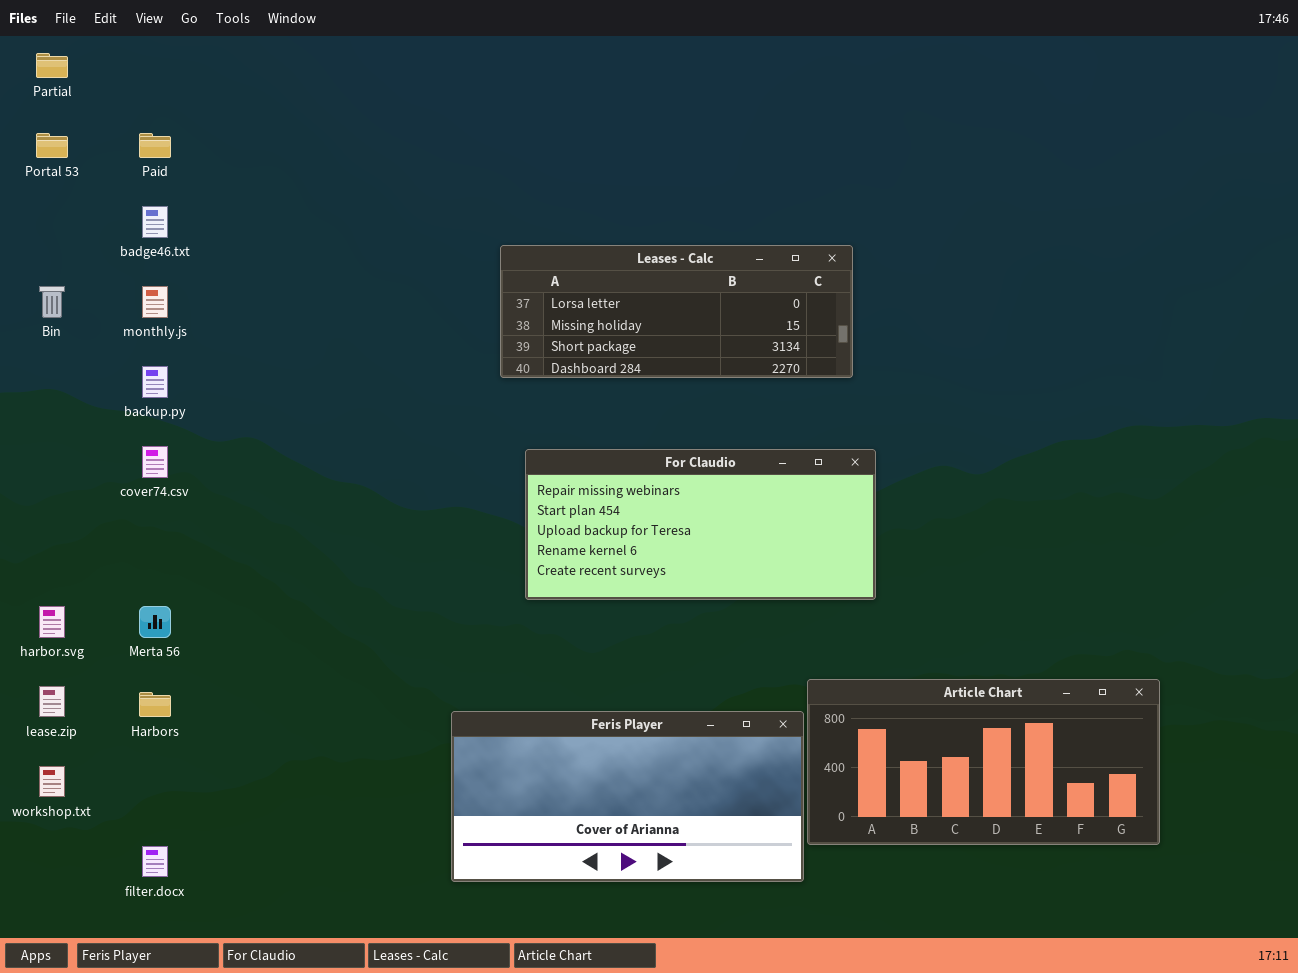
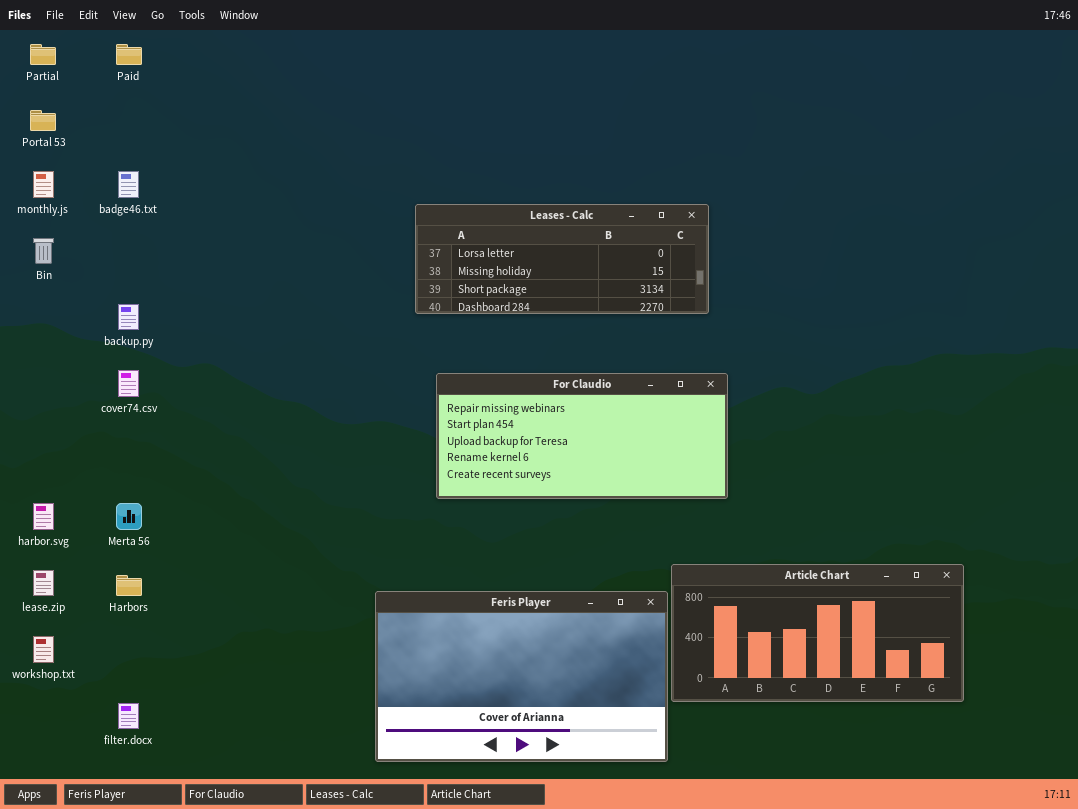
Paid: [139,133,171,158] -> [116,44,142,65], moved
monthly.js: [142,286,168,318] -> [33,171,54,198], moved
Feris Player: [451,711,804,882] -> [375,591,668,762], resized

